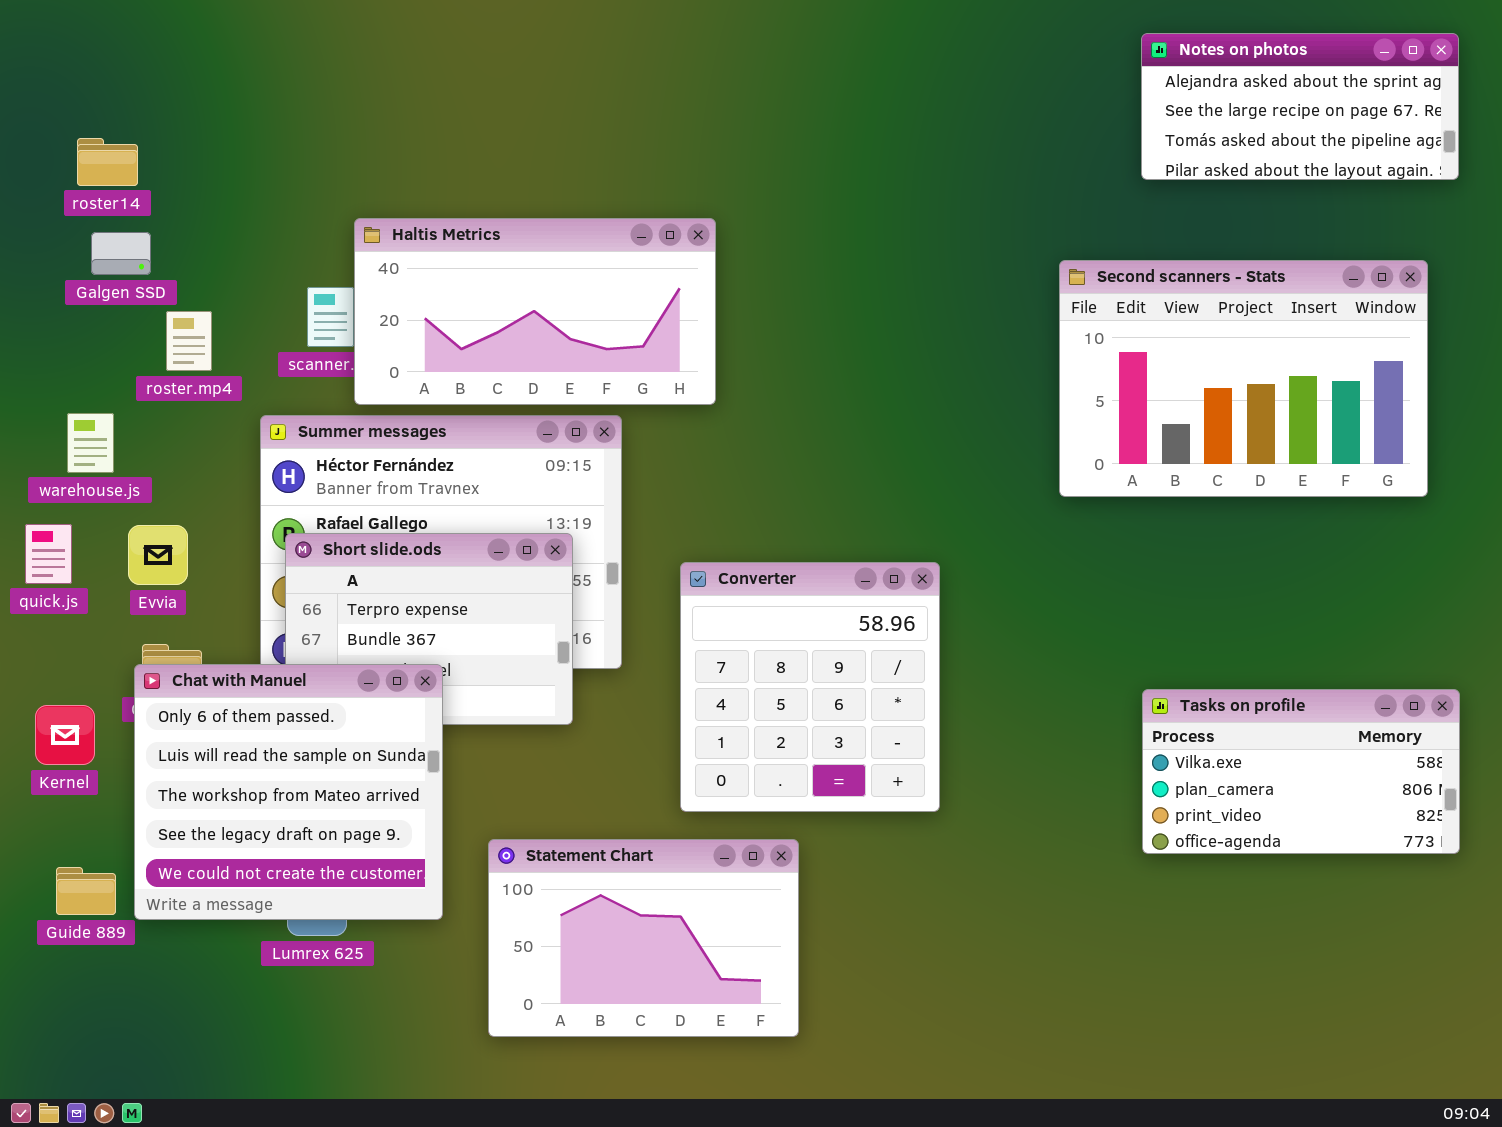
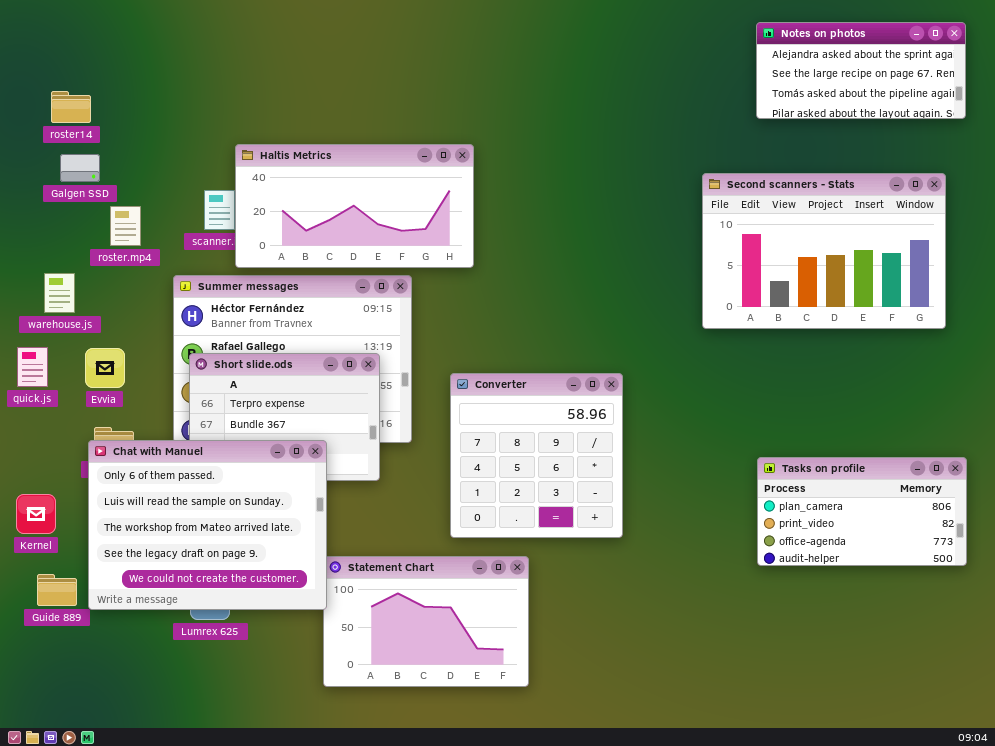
Chat with Manuel: [134,664,443,920] -> [88,440,327,610], resized
Tasks on profile: [1142,689,1460,854] -> [757,457,967,566], scrolled down 1 row
Kernel: [35,705,95,765] -> [16,494,56,534], moved

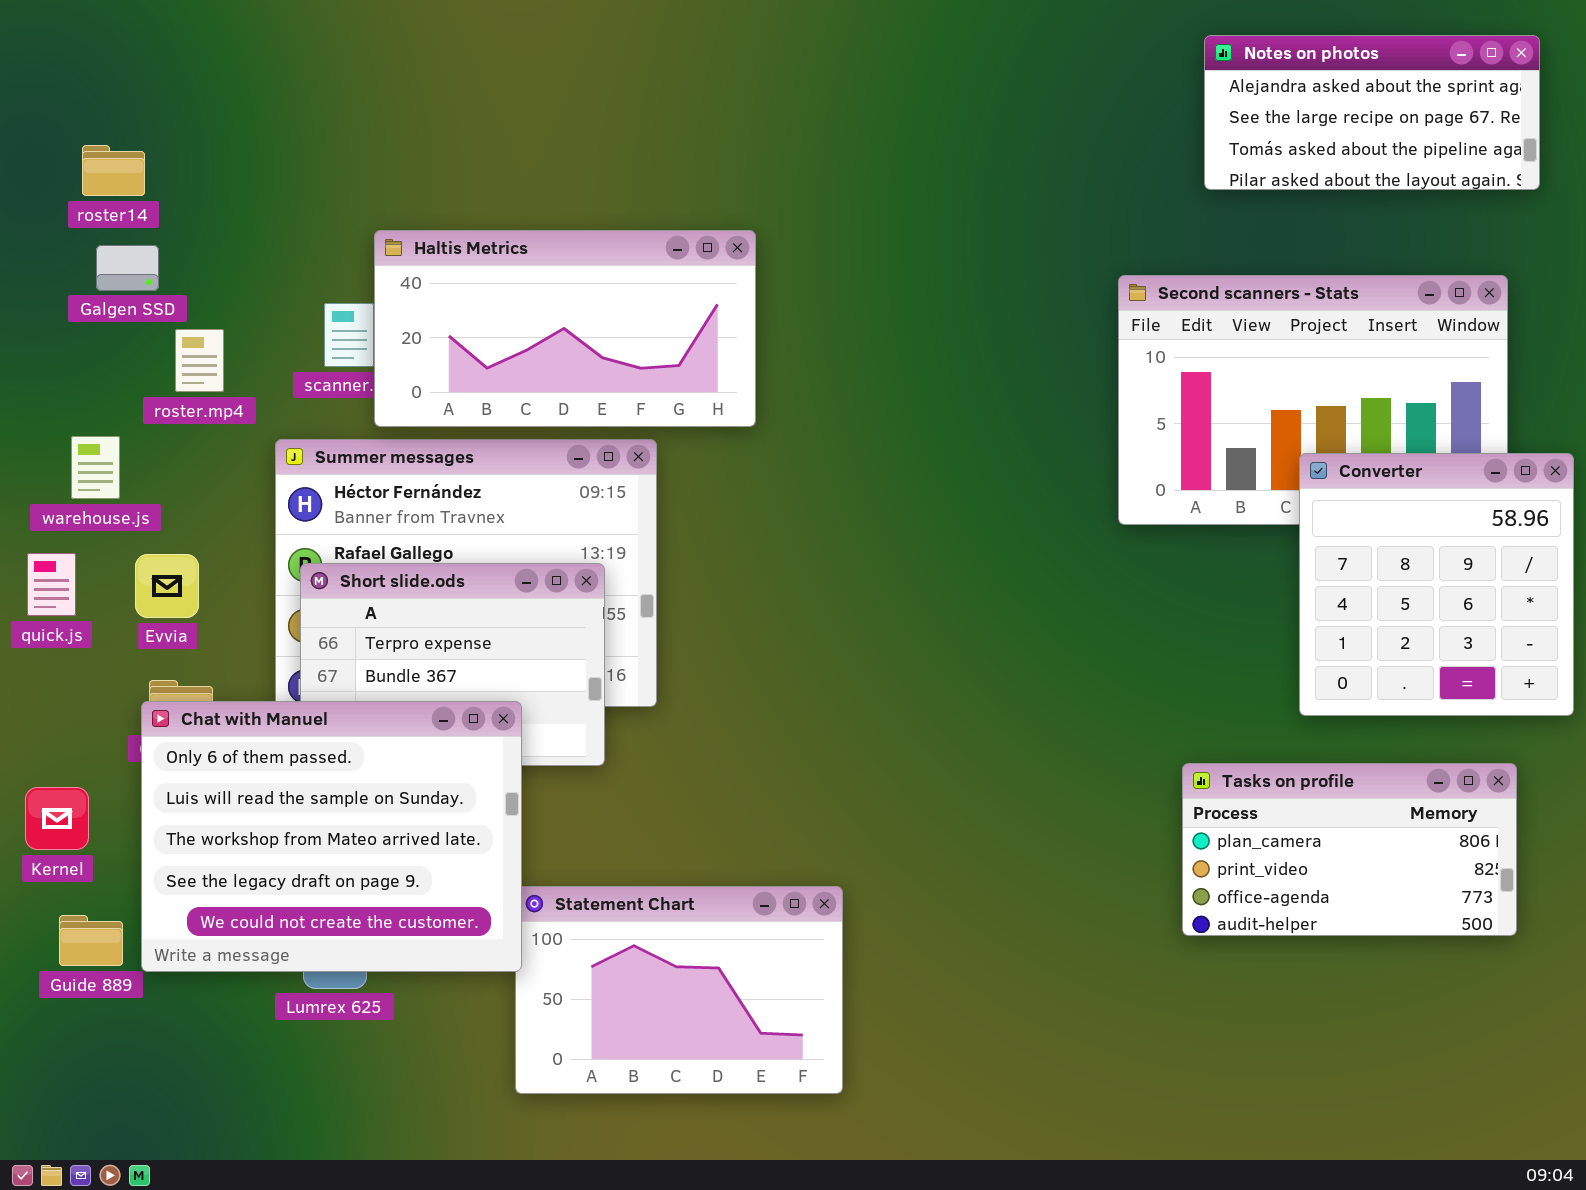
Converter: [450,373,623,538] -> [1299,453,1574,716], moved
Tasks on profile: [757,457,967,566] -> [1182,763,1517,936], moved

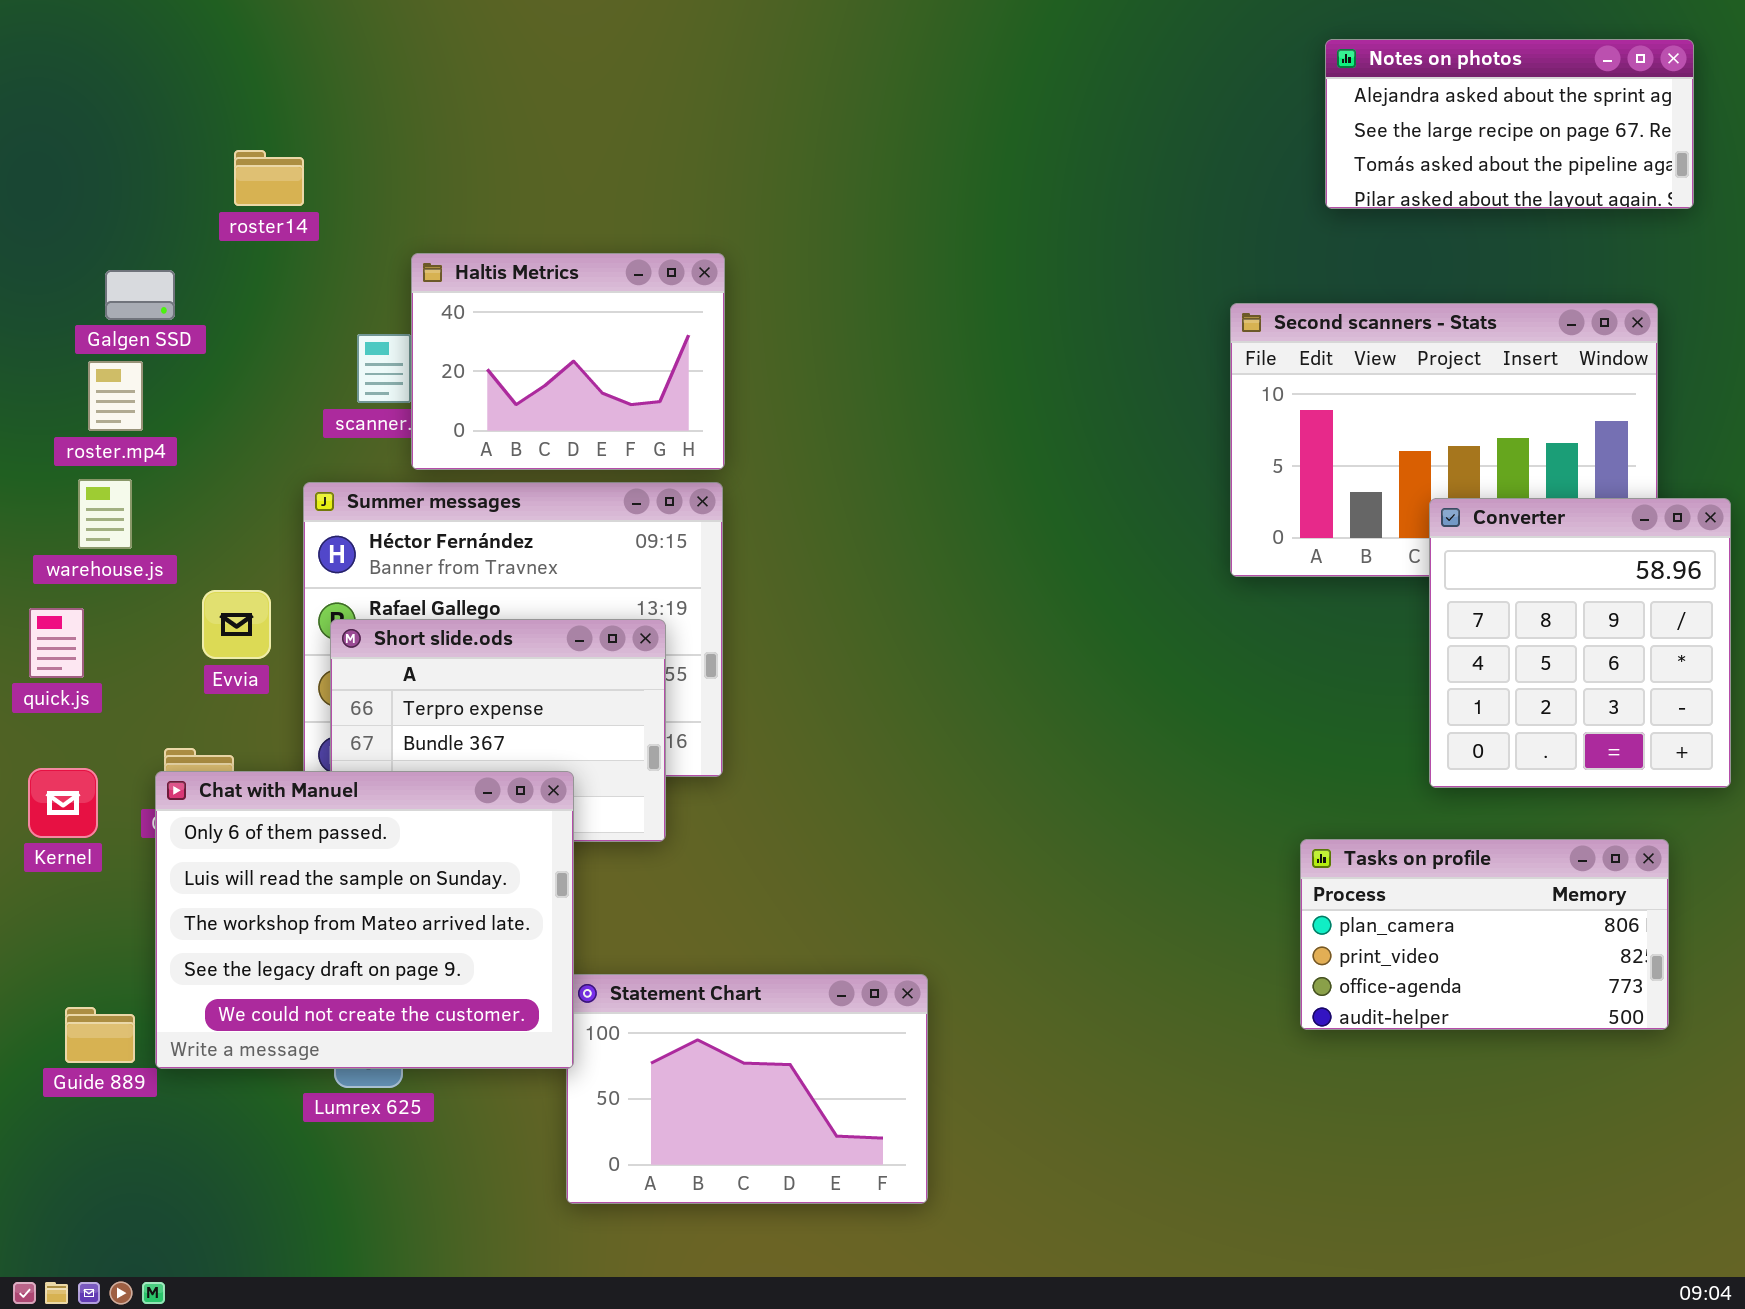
roster14: [82,145,145,196] -> [234,150,304,206], moved
Haltis Metrics: [374,230,756,427] -> [411,253,725,470], resized
roster.mp4: [175,329,224,392] -> [88,361,143,431], moved
Evvia: [135,554,199,618] -> [202,590,271,659], moved
Kernel: [25,787,89,850] -> [28,768,98,838], moved

